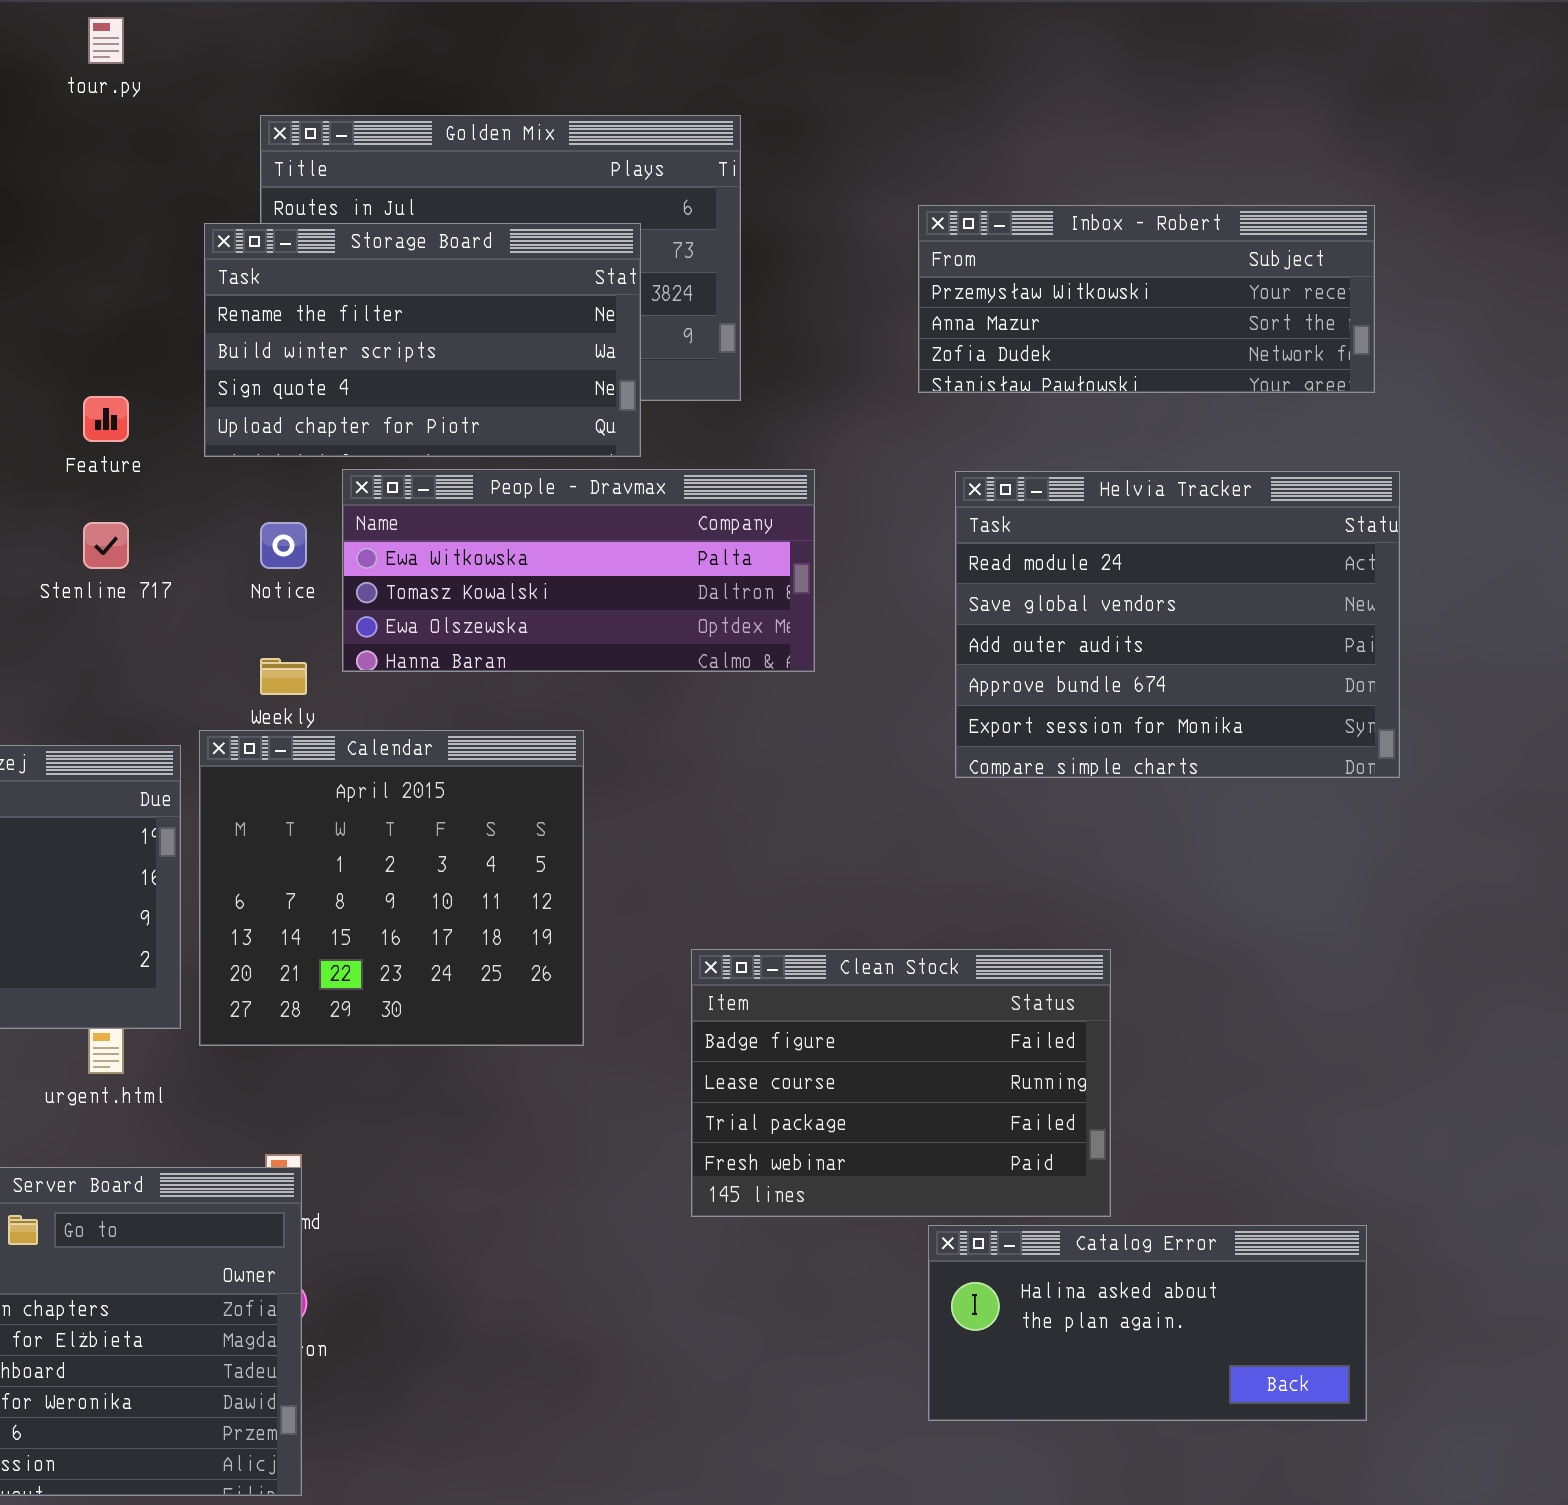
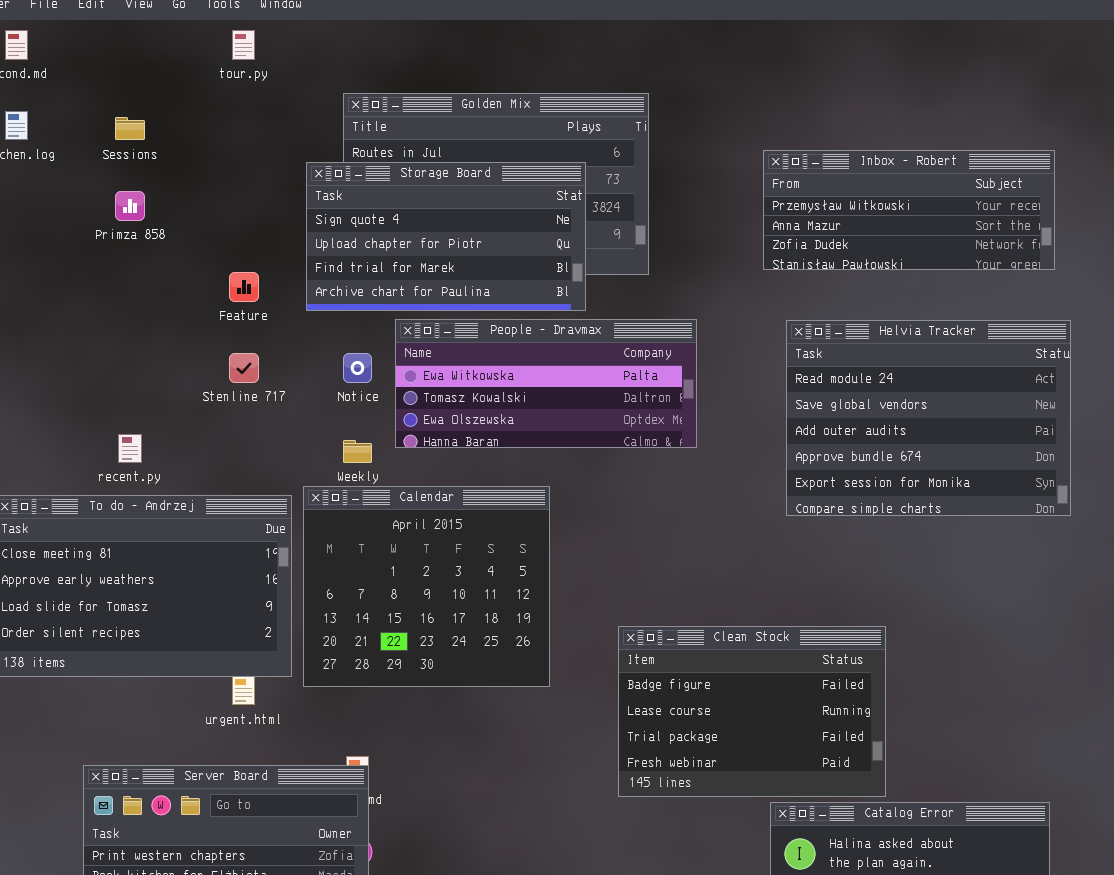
Storage Board: [204,223,641,457] -> [306,162,586,311], scrolled down 2 rows

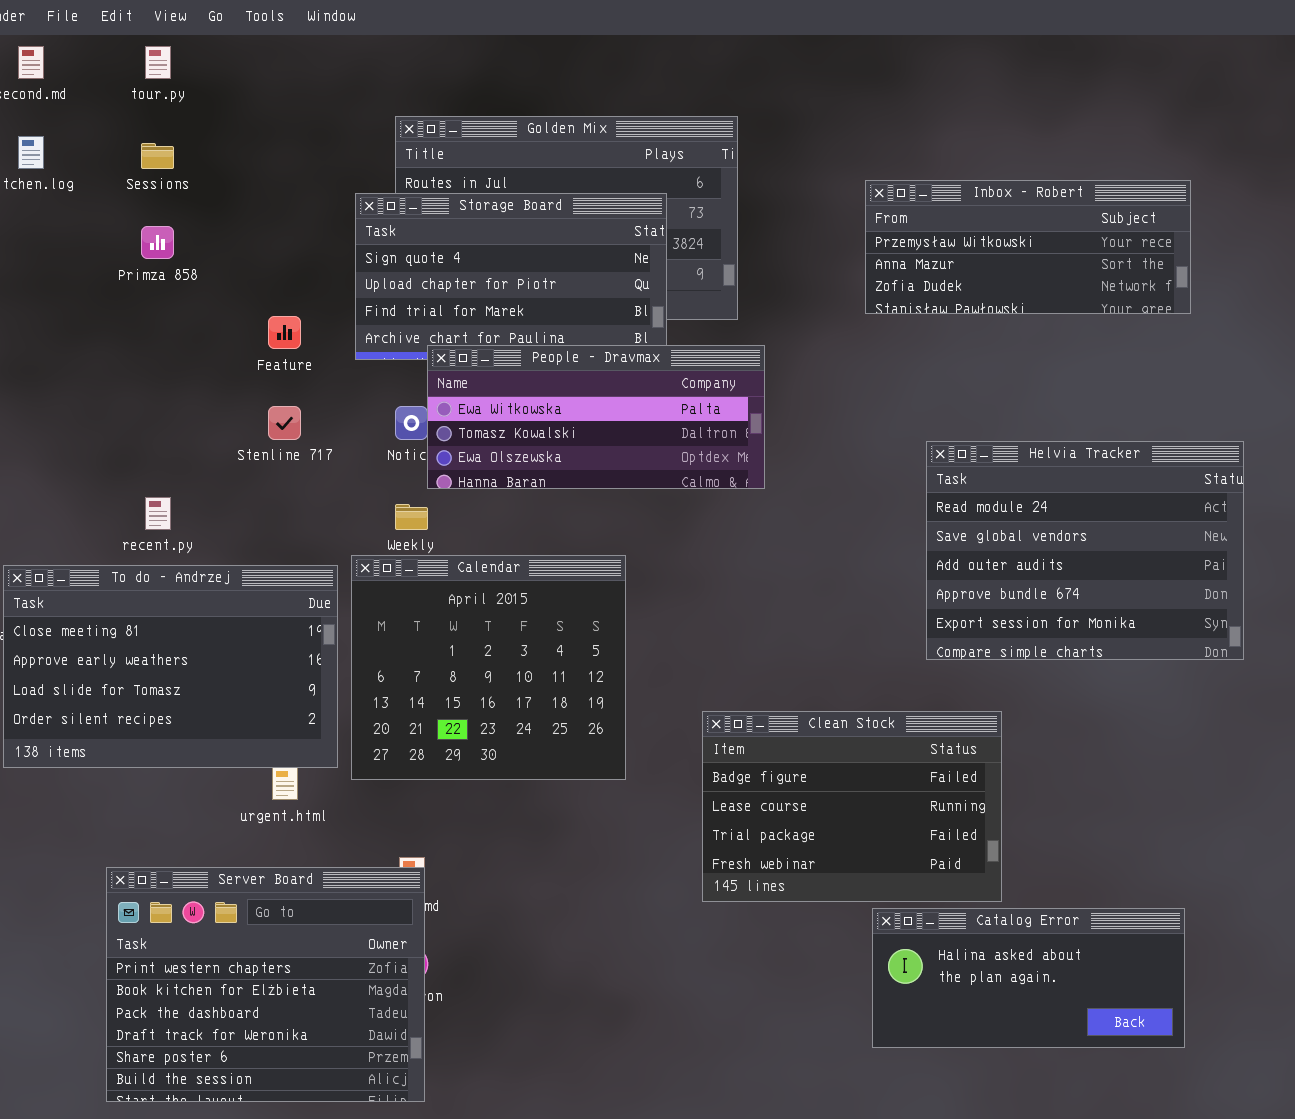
tour.py: [232,30,255,60] -> [145,46,171,79], moved
People - Dravmax: [395,319,697,448] -> [427,345,765,489], moved
Helvia Tracker: [786,320,1071,516] -> [926,441,1244,660], moved

